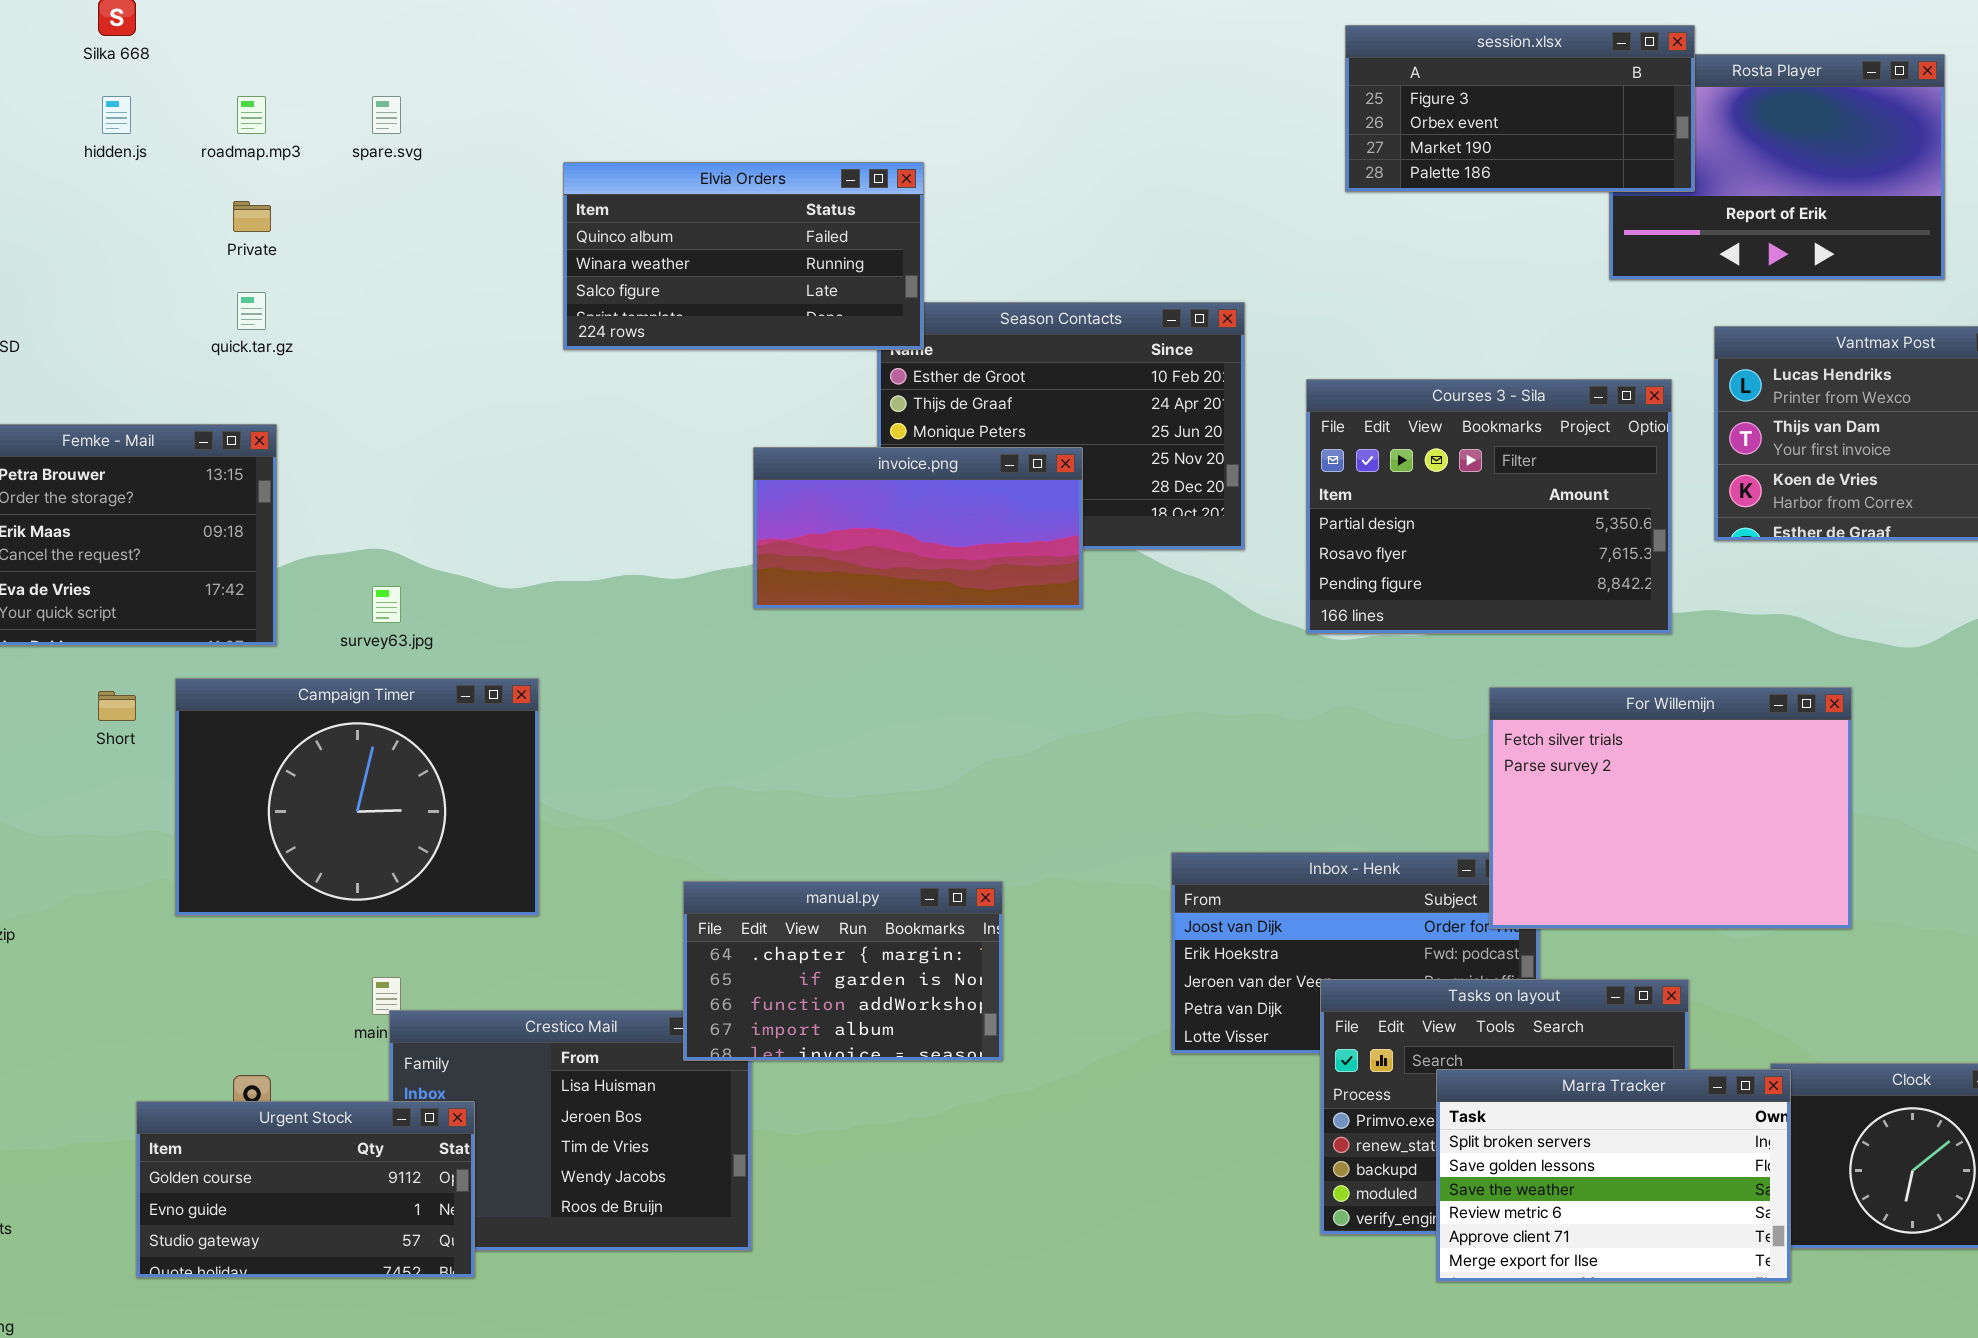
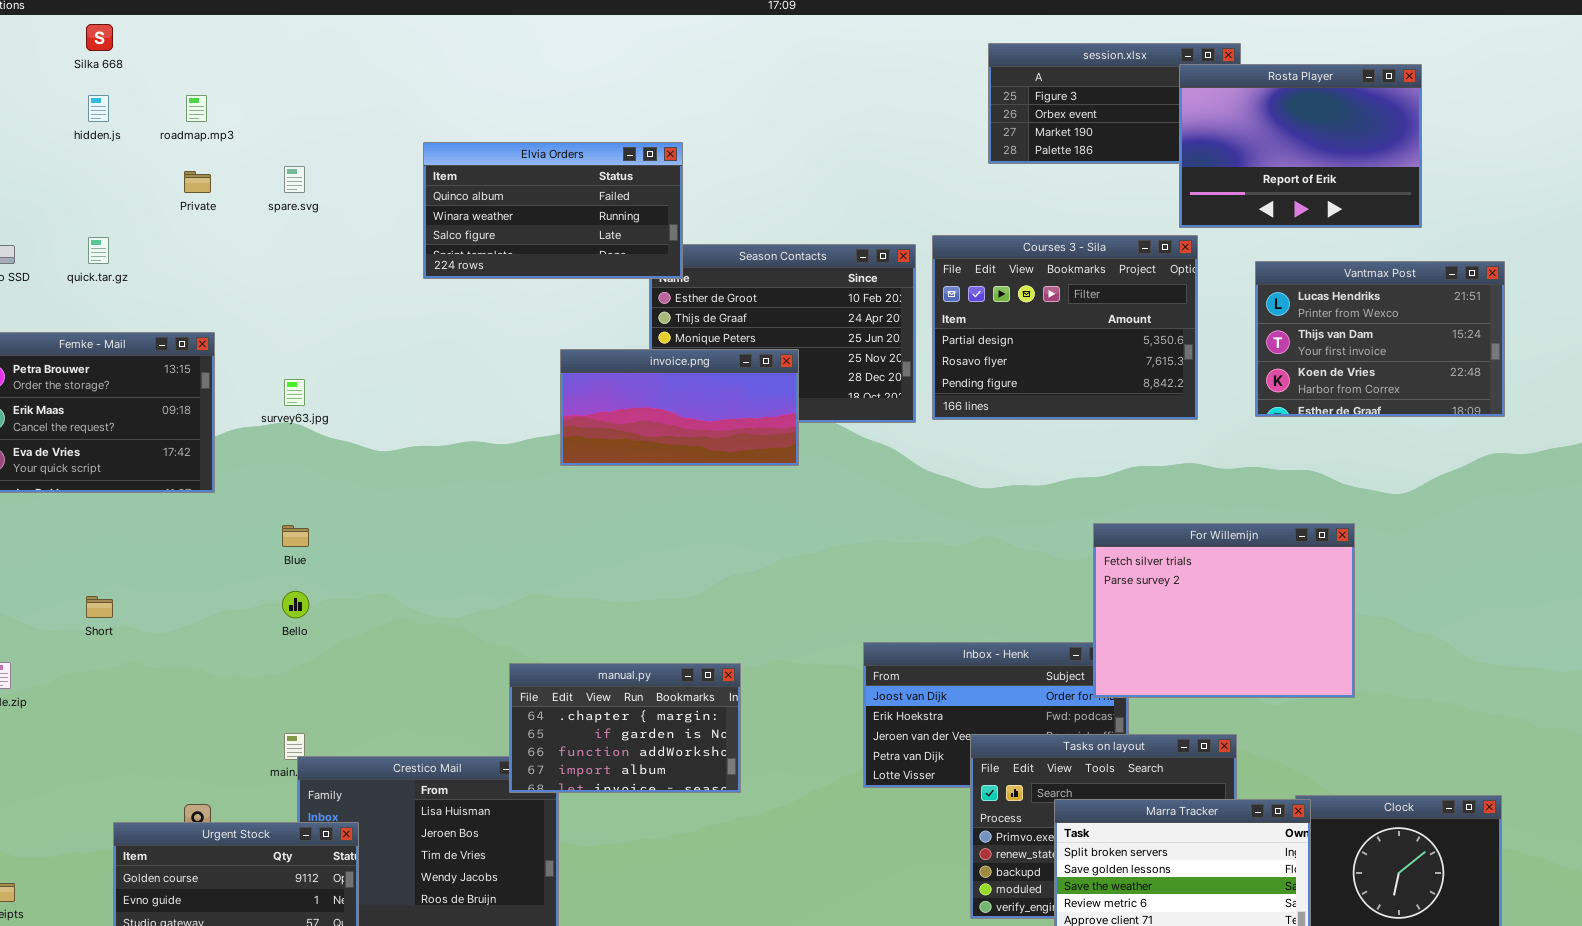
Rosta Player: [1609,54,1945,280] -> [1179,64,1422,228], raised
spare.svg: [372,96,401,134] -> [284,166,305,193], moved
quick.tar.gz: [237,292,266,330] -> [88,237,109,264], moved
Courses 3 - Sila: [1306,379,1672,634] -> [932,235,1198,420], moved
survey63.jpg: [372,586,401,623] -> [284,379,305,406], moved
Campaign Timer: [175,678,539,916] -> none, closed
Short: [98,691,136,721] -> [86,596,113,618], moved

